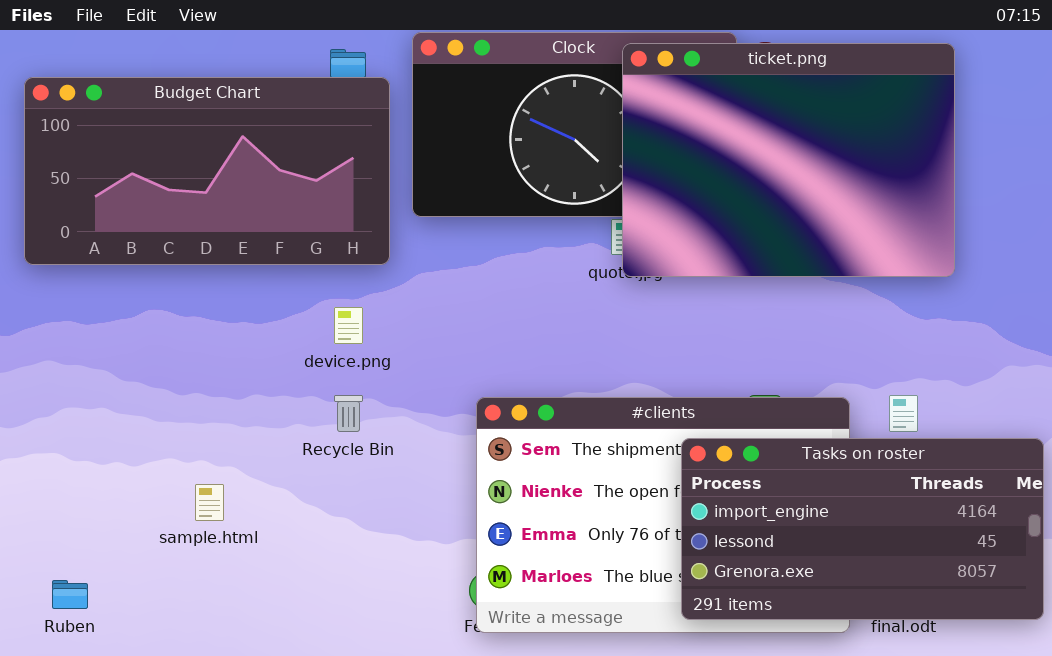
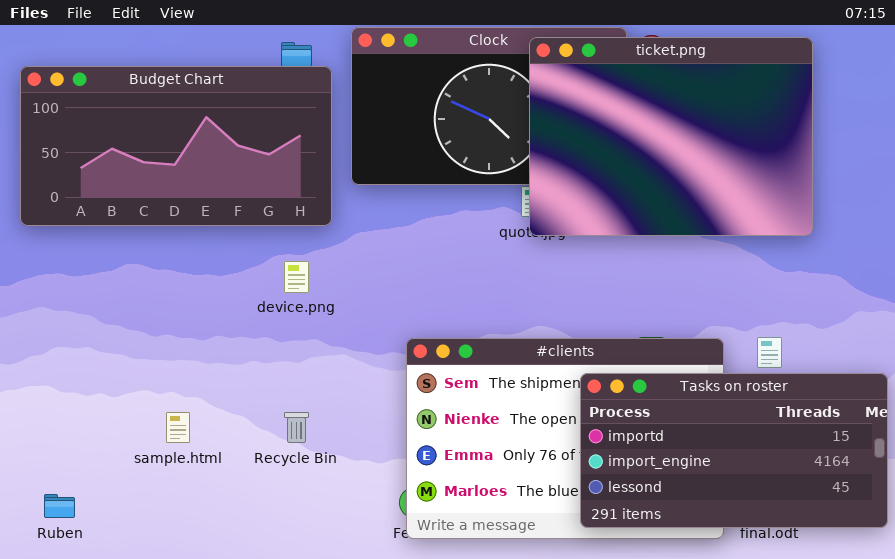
Recycle Bin: [334,395,363,432] -> [284,412,309,443], moved
Tasks on roster: [681,438,1044,620] -> [580,373,888,528], scrolled up 1 row

